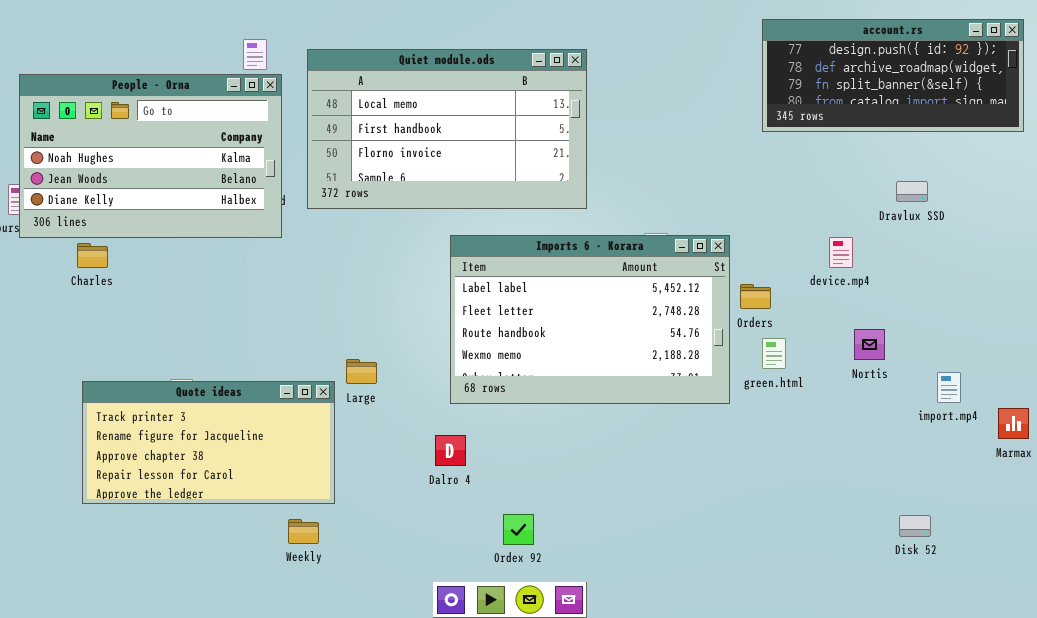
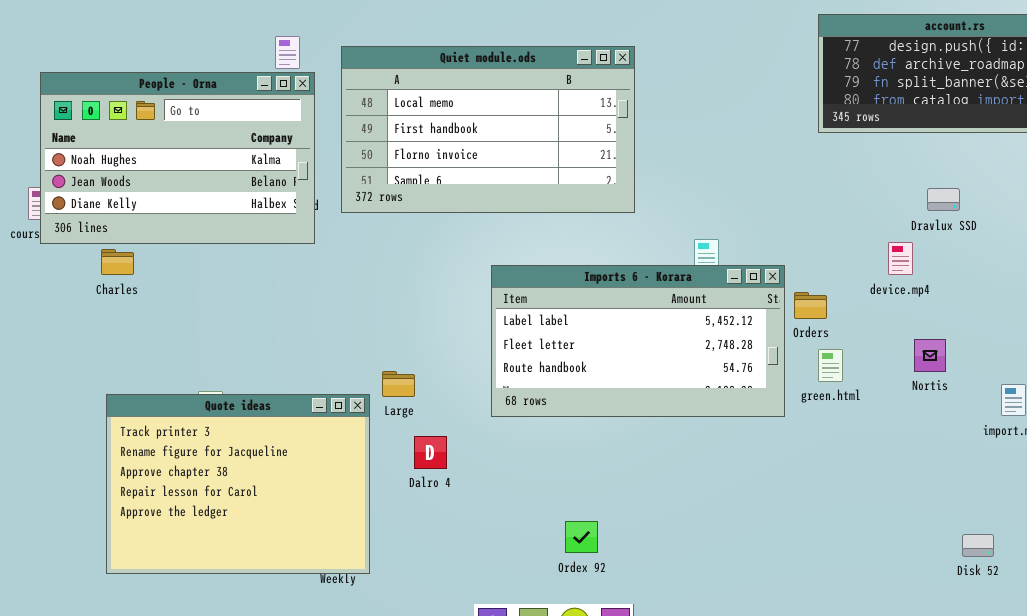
Dravlux SSD: [896,181,928,202] -> [927,188,960,211], moved
Imports 6 - Korara: [450,235,730,404] -> [491,265,785,417], resized
Quote ideas: [82,381,335,504] -> [106,394,370,574], resized
Dalro 4: [435,435,466,466] -> [414,436,447,469], moved
Ordex 92: [503,514,534,545] -> [565,521,598,553], moved

